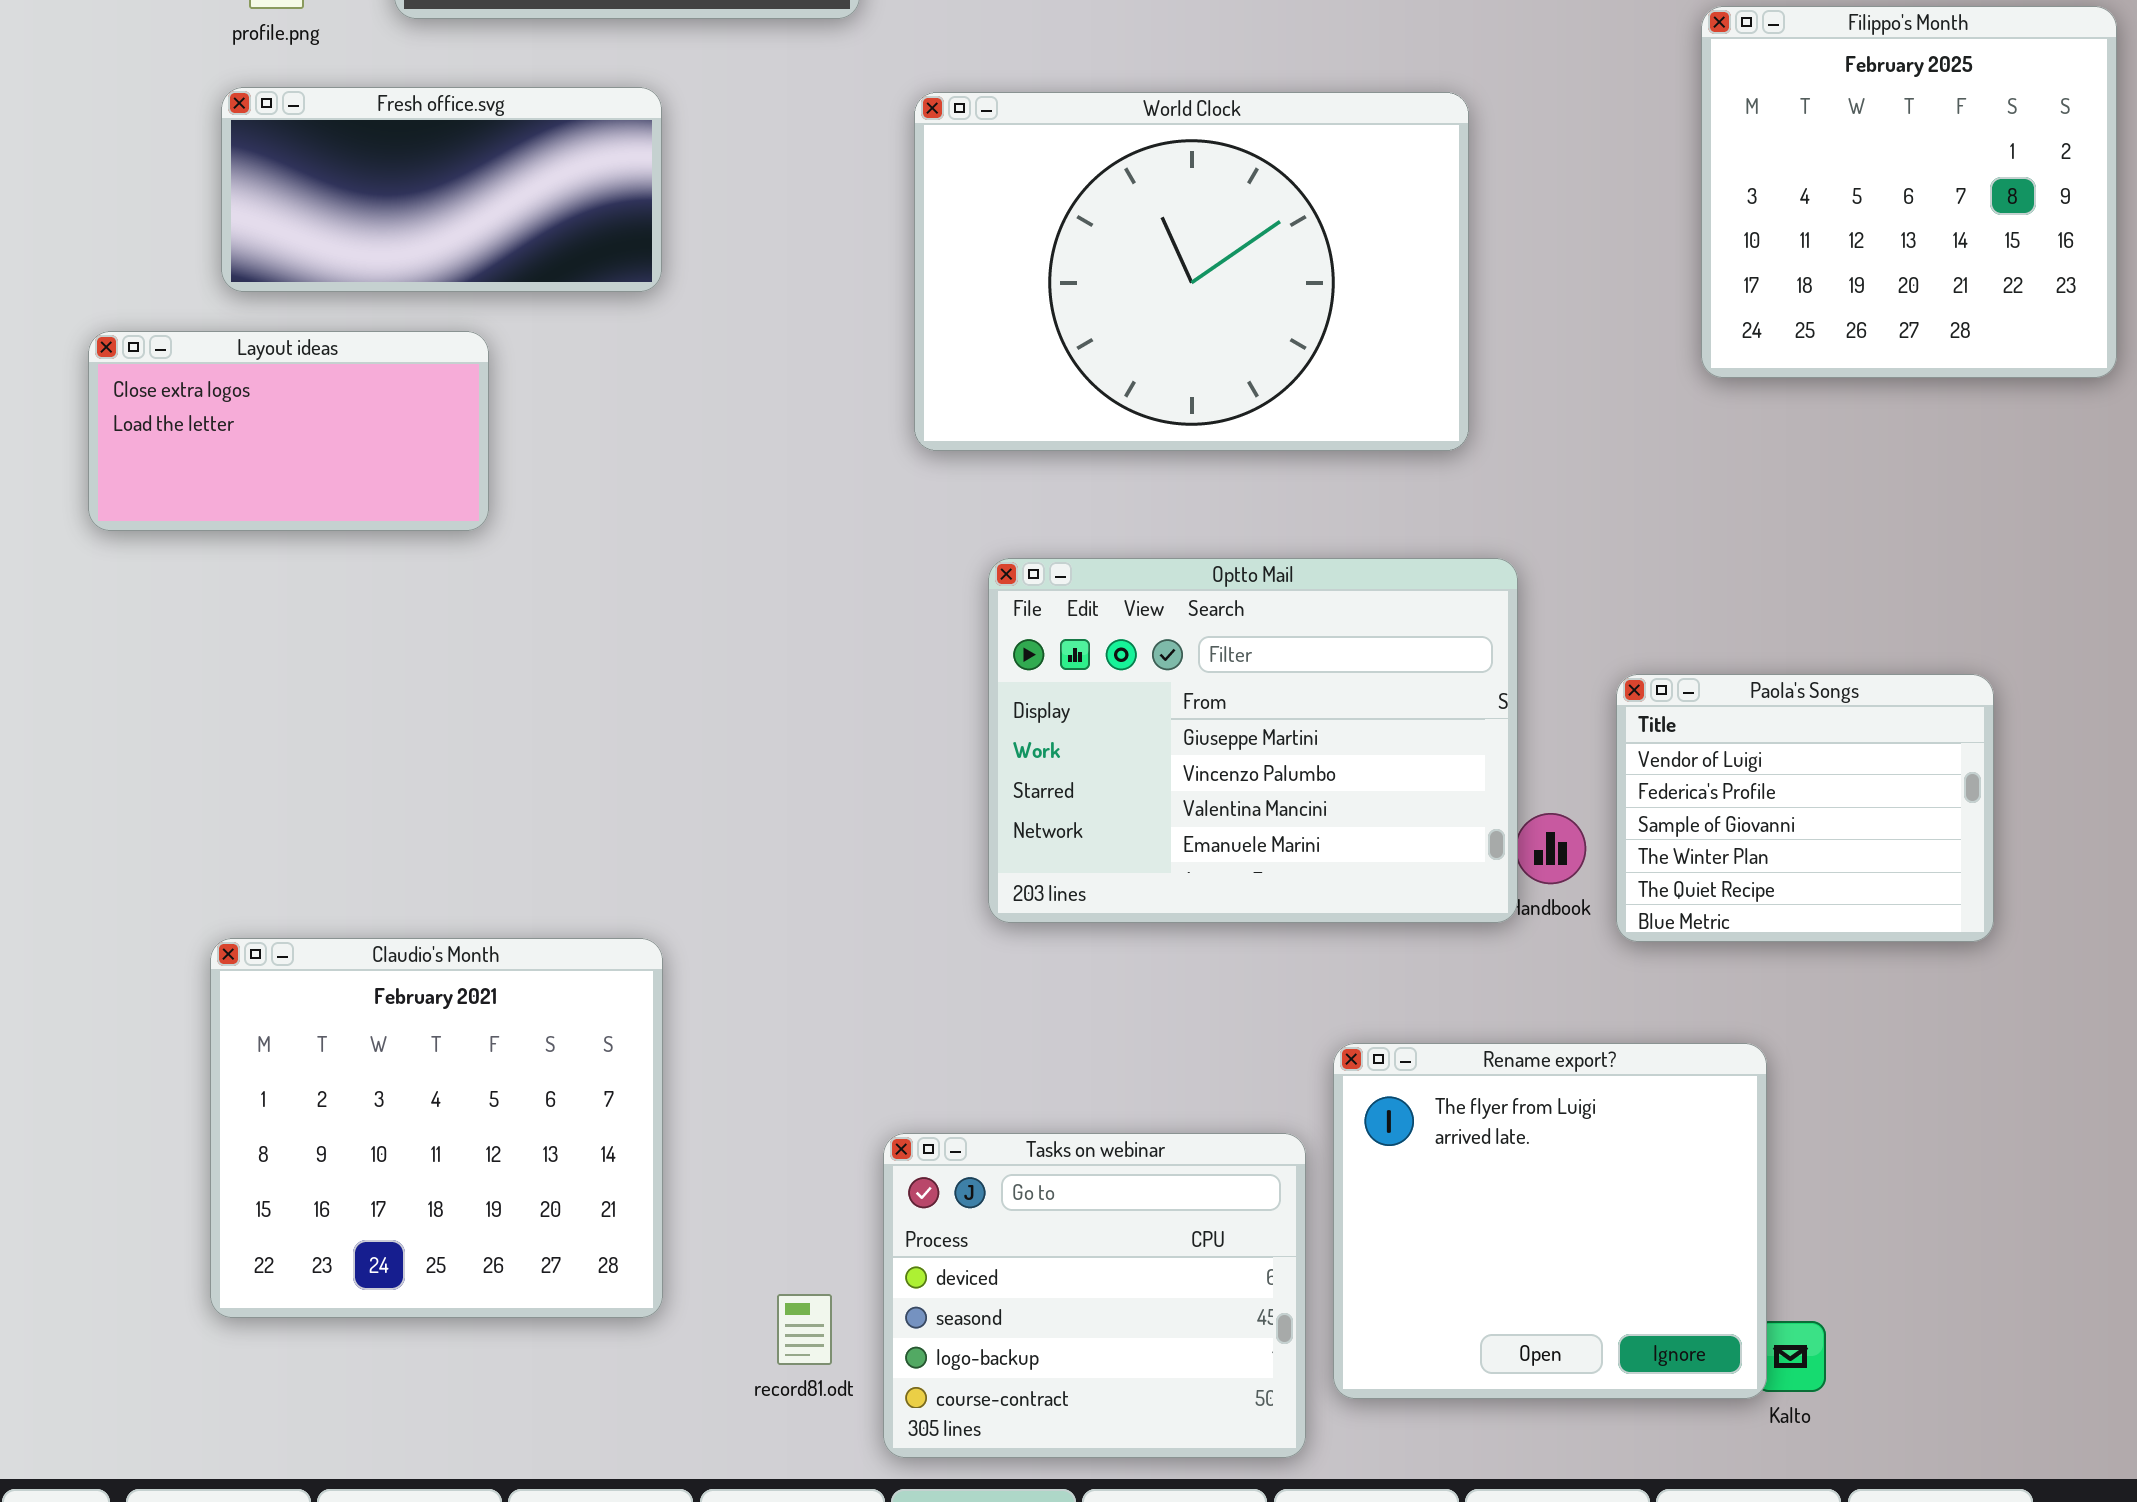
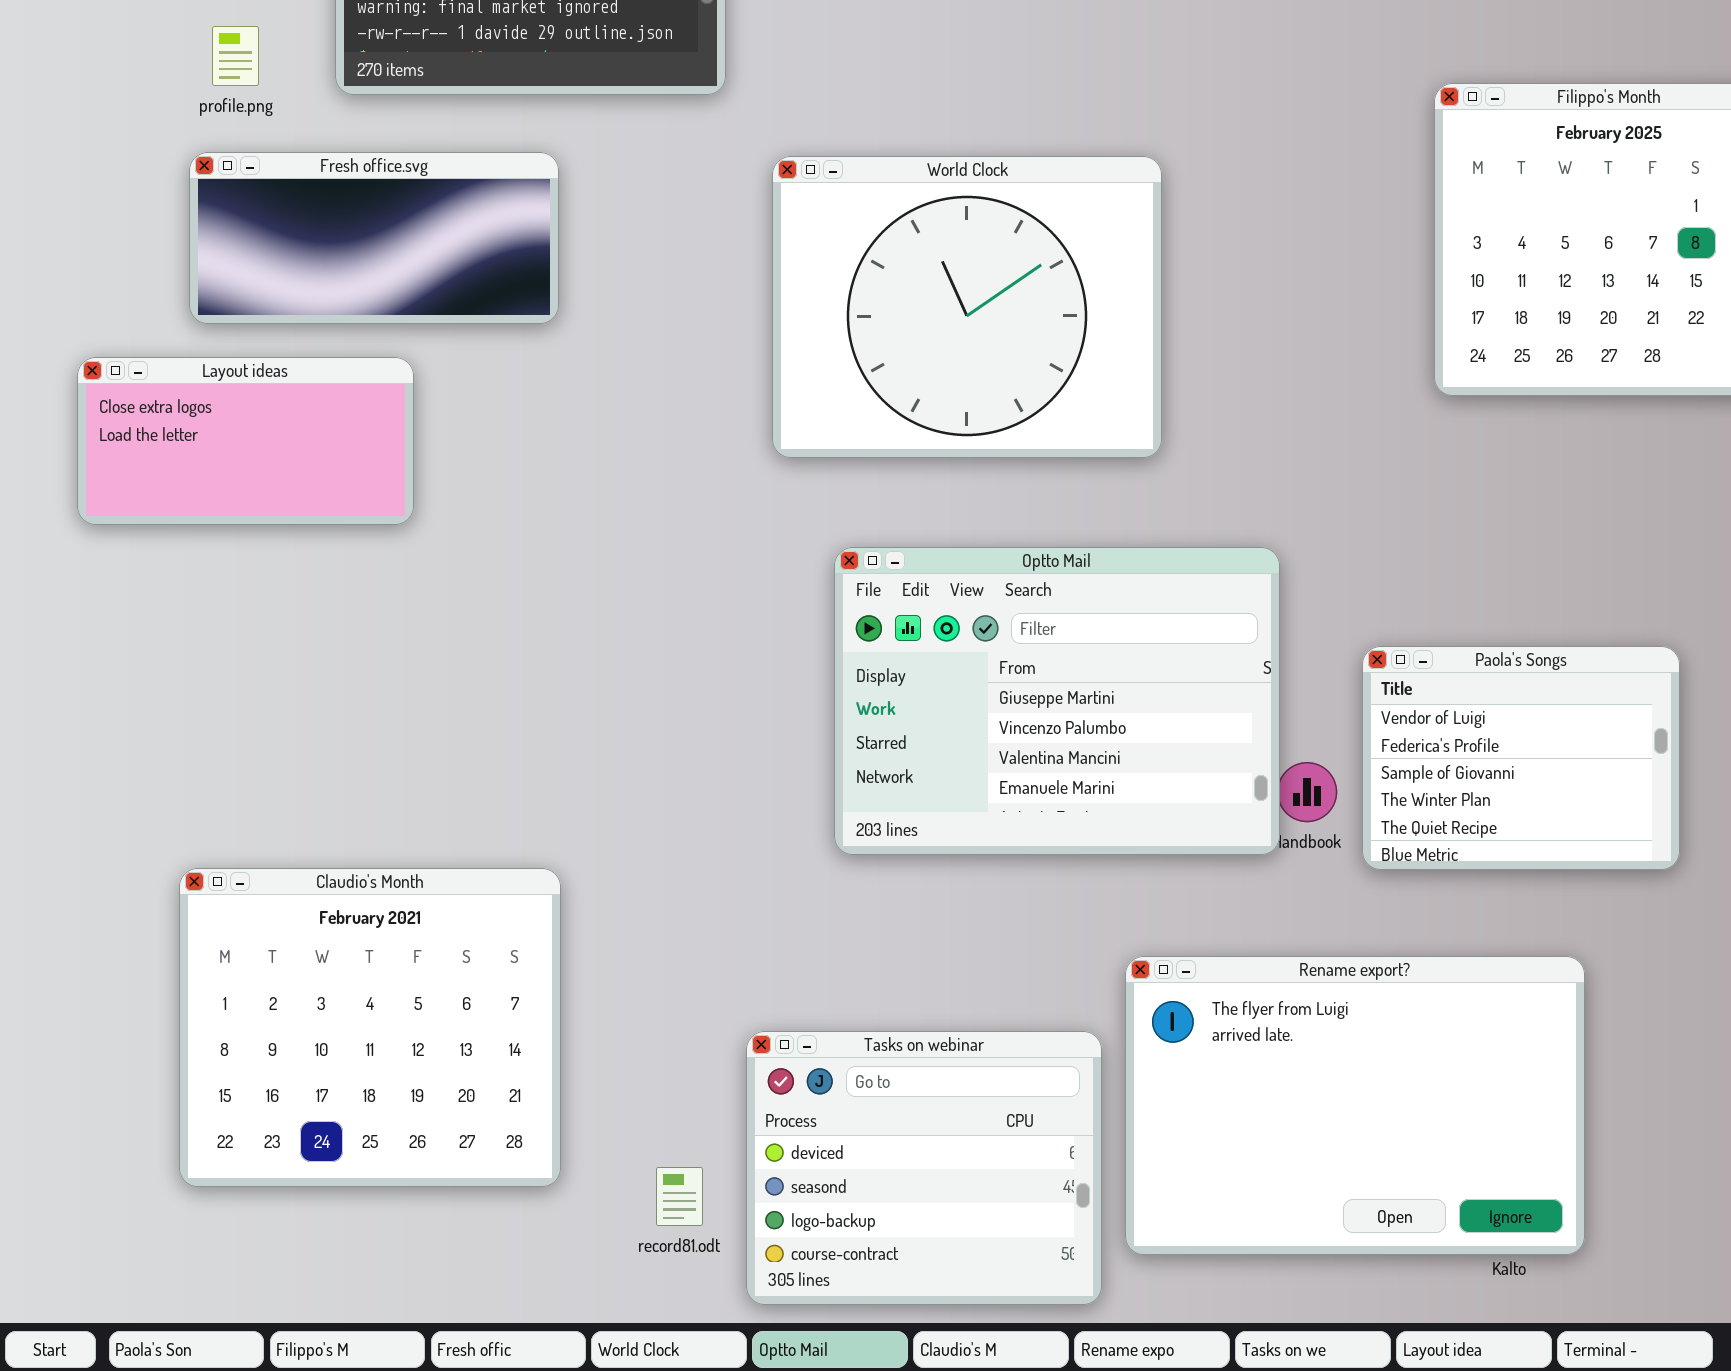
World Clock: [914,92,1469,451] -> [772,156,1162,458], resized
Rename export?: [1333,1043,1767,1399] -> [1125,956,1585,1255], resized

